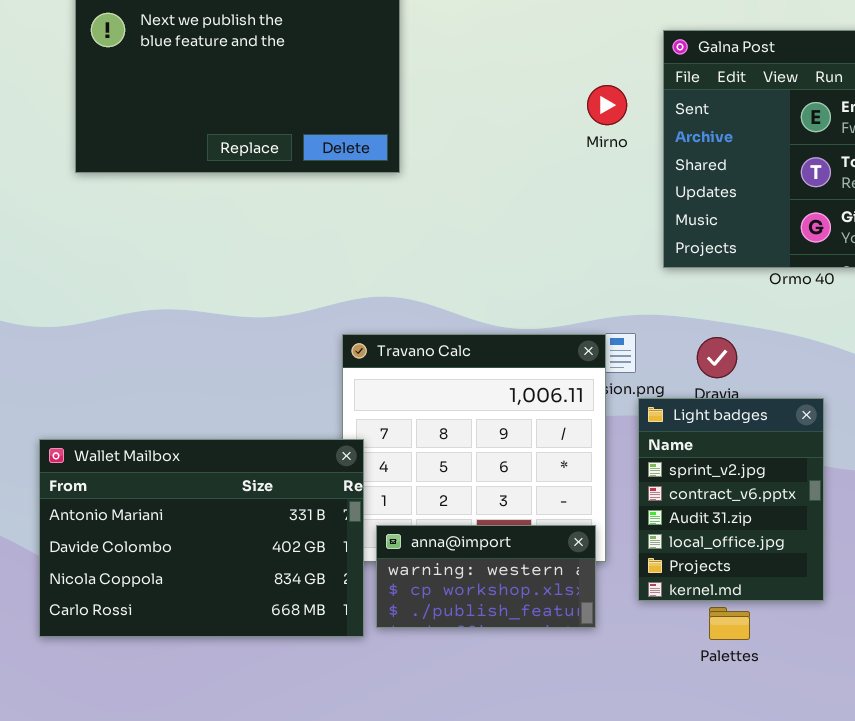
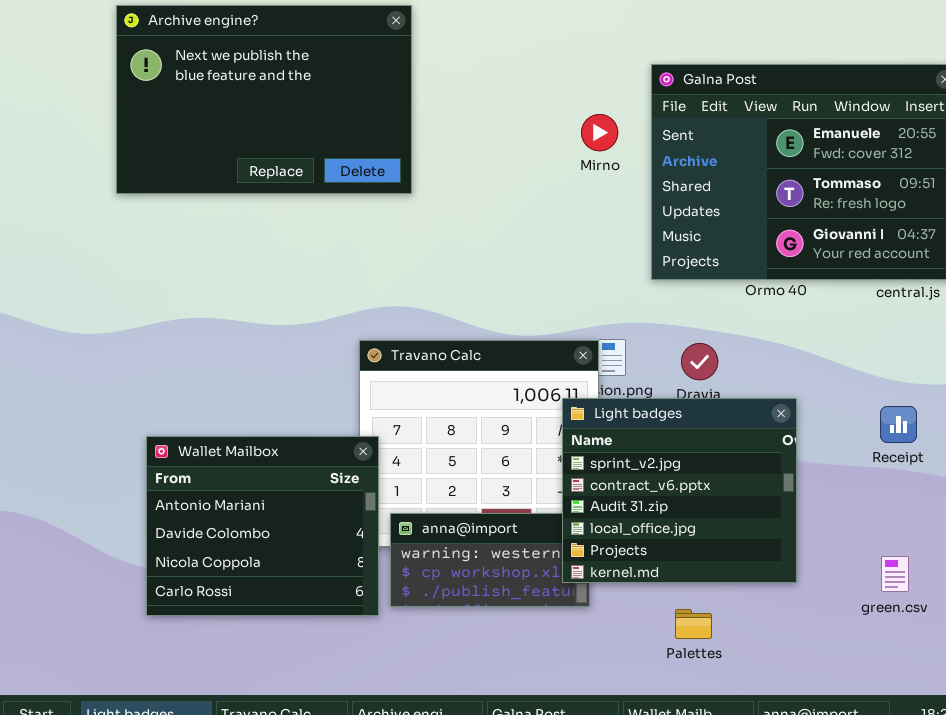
Light badges: [638,398,824,601] -> [562,398,797,583], resized
Wallet Mailbox: [39,439,364,637] -> [146,436,379,616], resized
Palettes: [709,607,750,640] -> [675,609,712,639], moved

